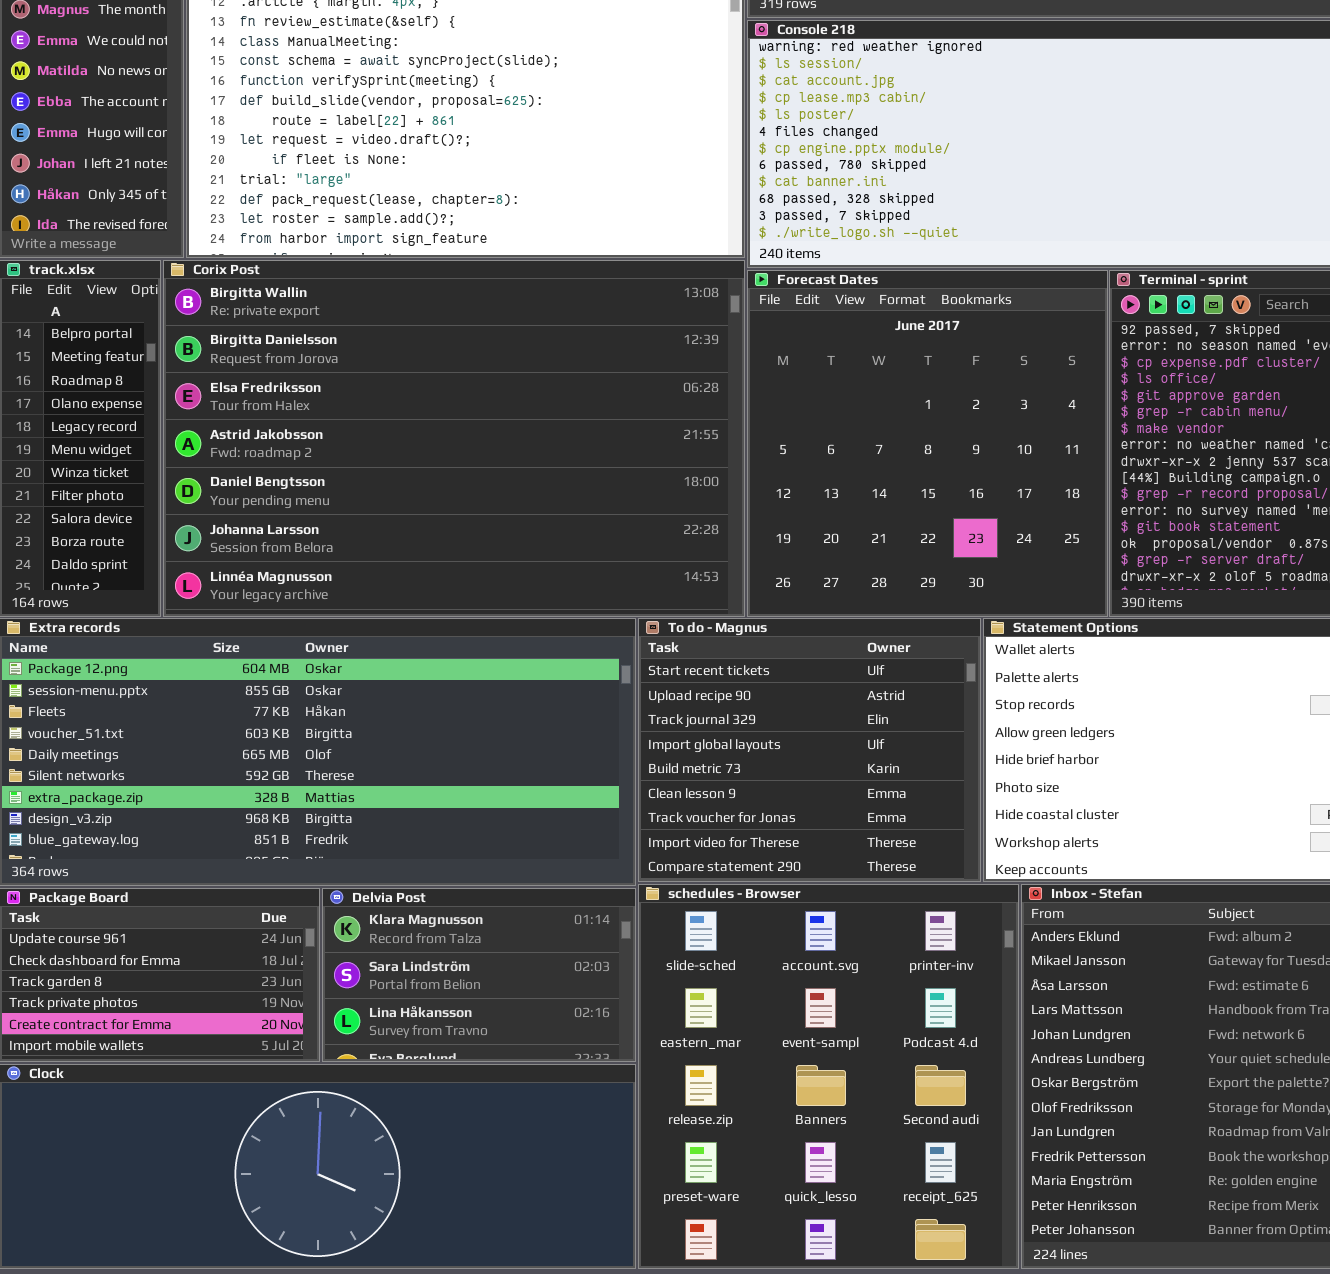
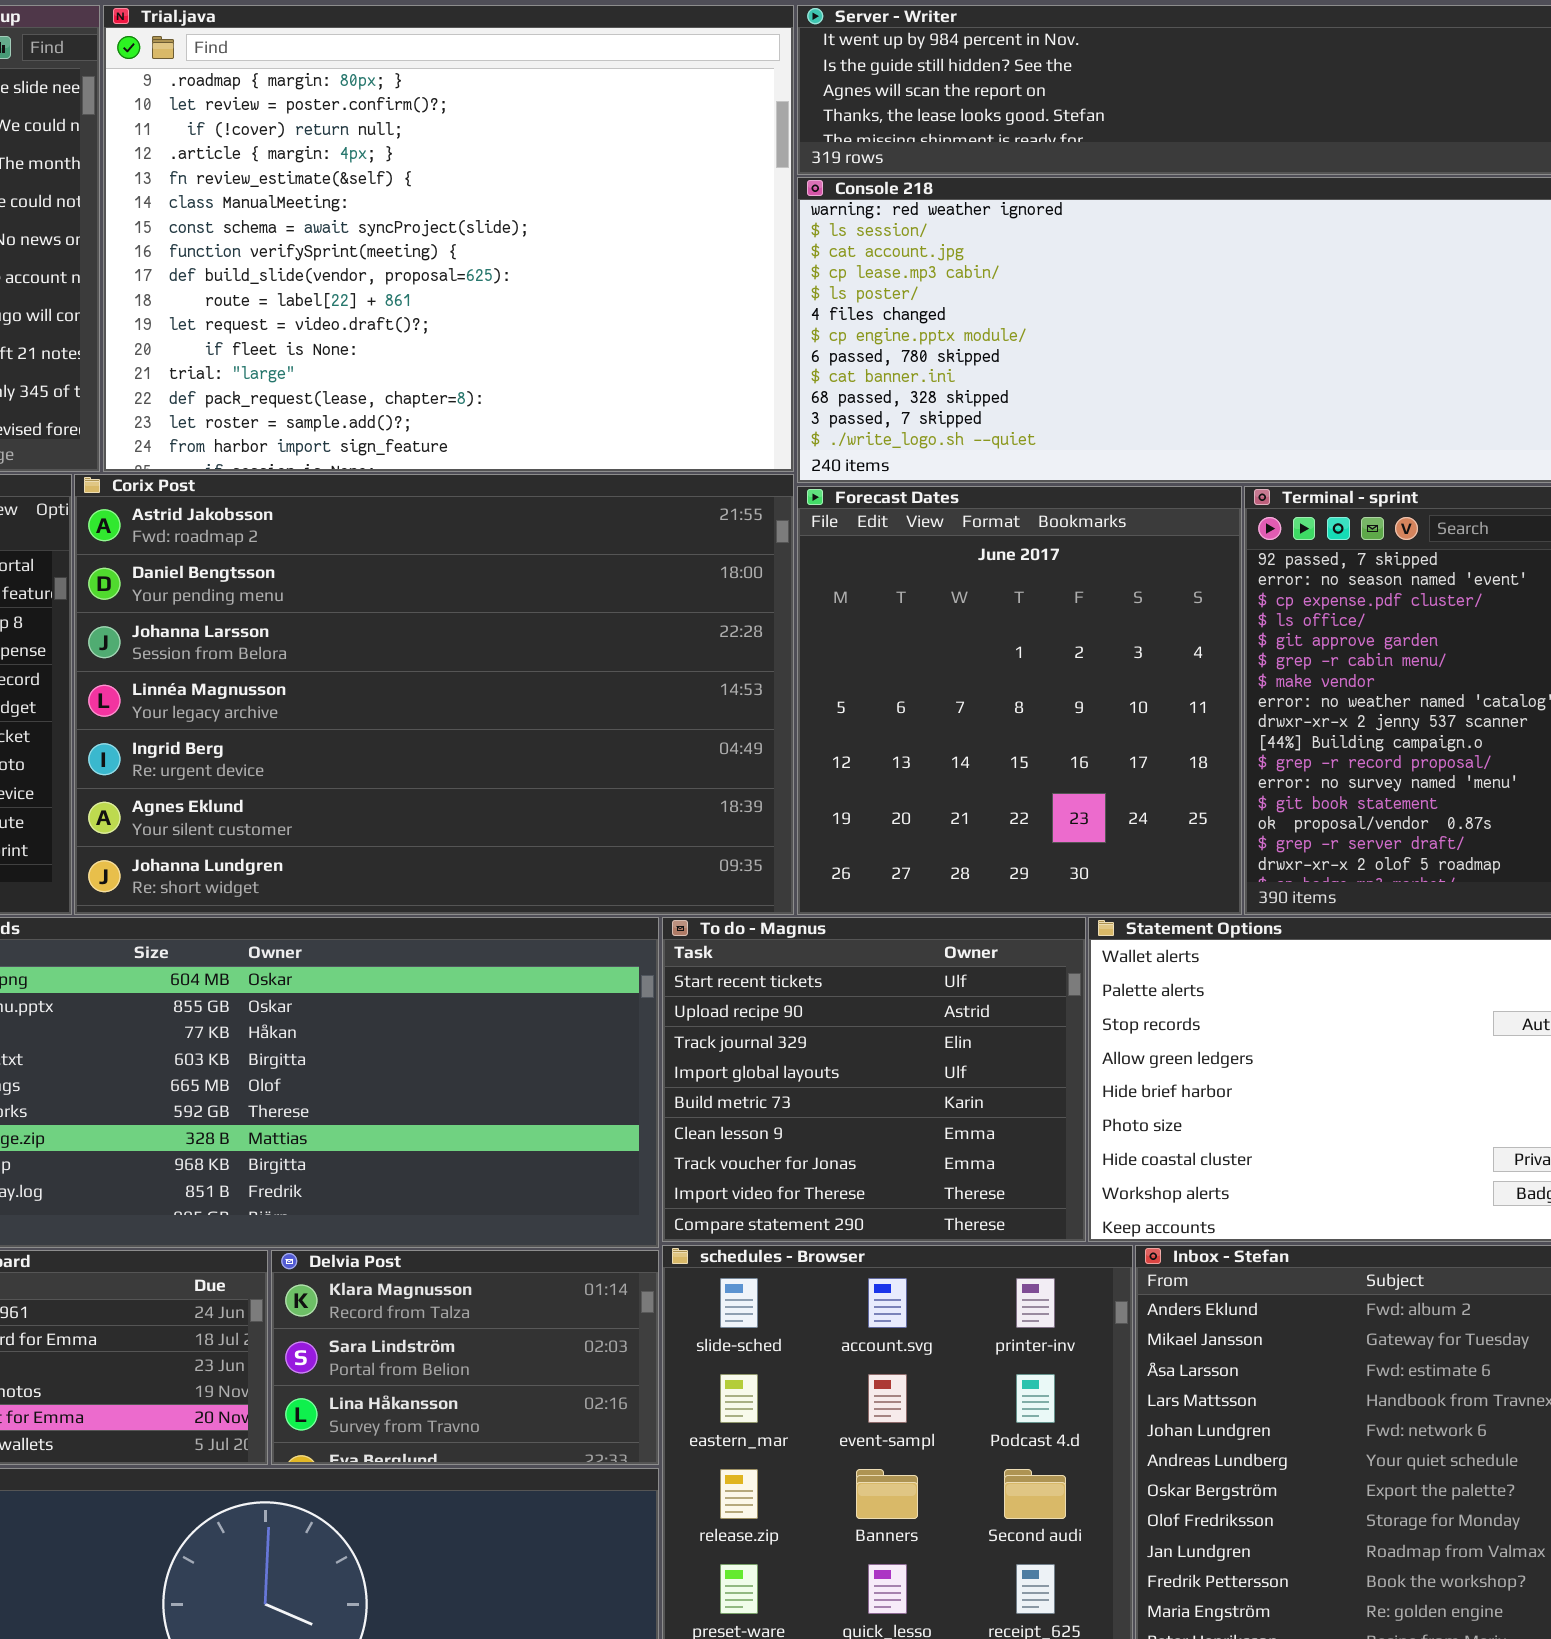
Corix Post: [163,260,745,617] -> [74,474,794,915], scrolled down 3 rows

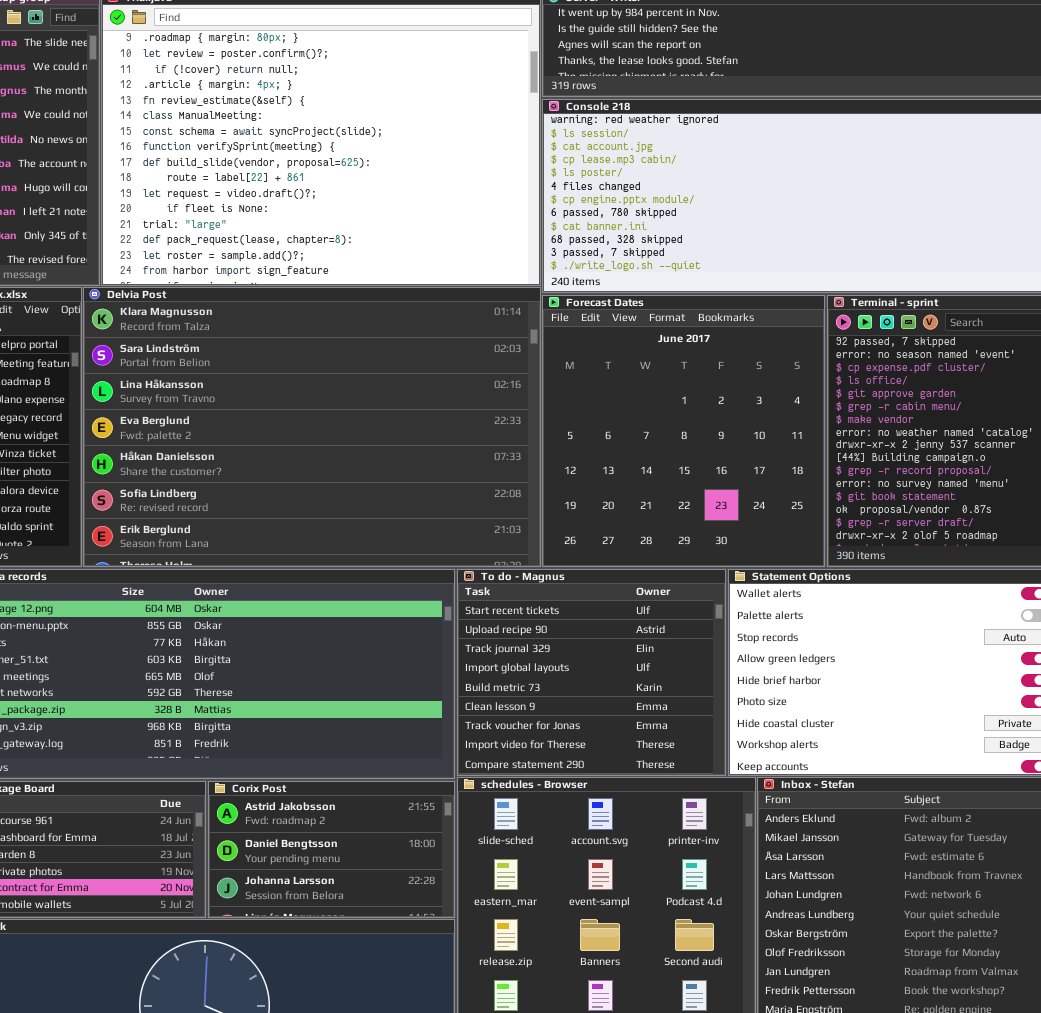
Corix Post: [74,474,794,915] -> [208,781,455,918], moved, resized
Delvia Post: [271,1250,659,1465] -> [83,287,541,567], moved, resized

